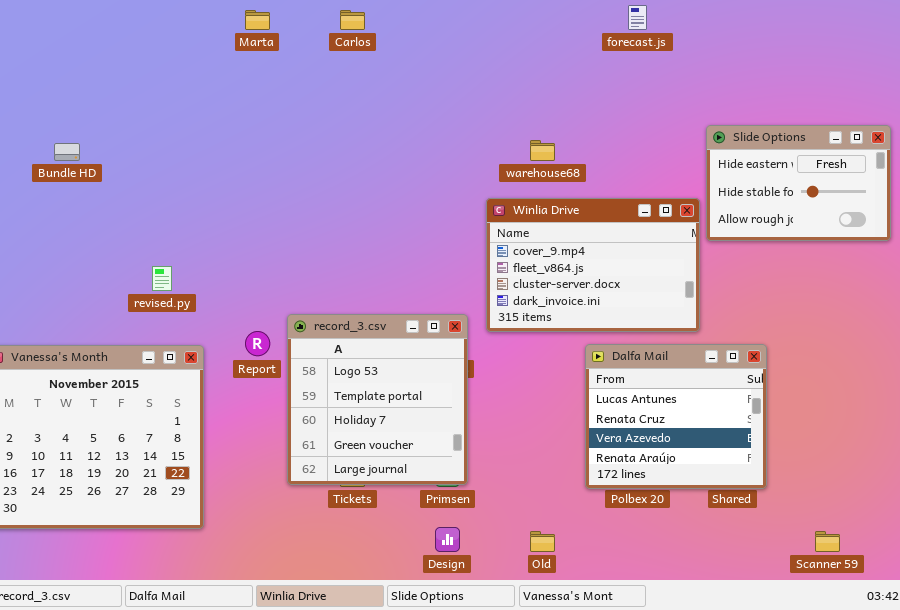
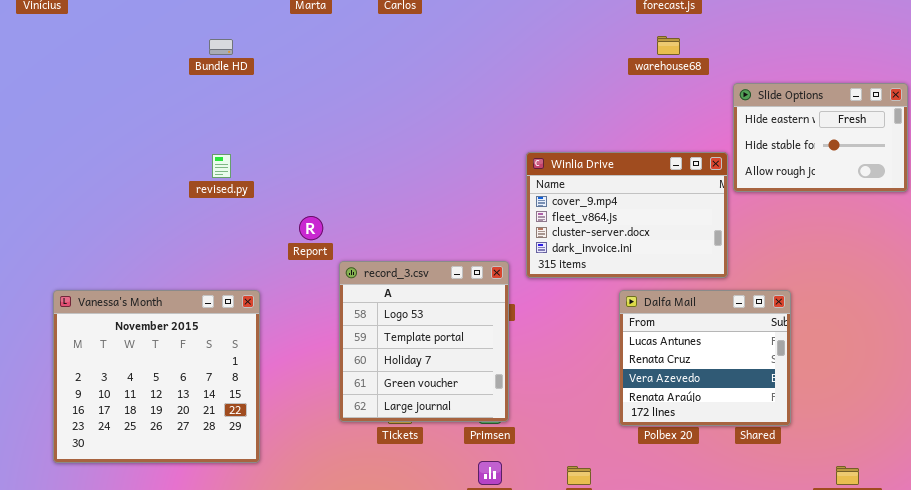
warehouse68: [530,140,555,161] -> [657,36,680,55], moved
Bundle HD: [54,143,80,161] -> [209,39,233,55], moved
revised.py: [152,266,172,291] -> [212,154,231,178], moved
Report: [245,331,270,356] -> [299,216,323,240], moved

